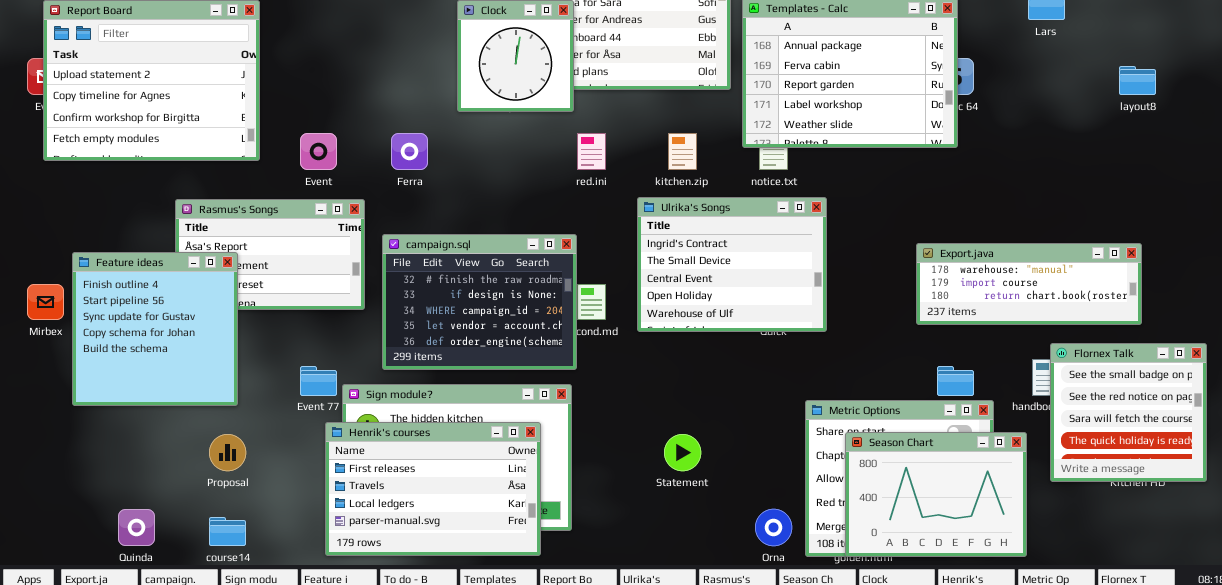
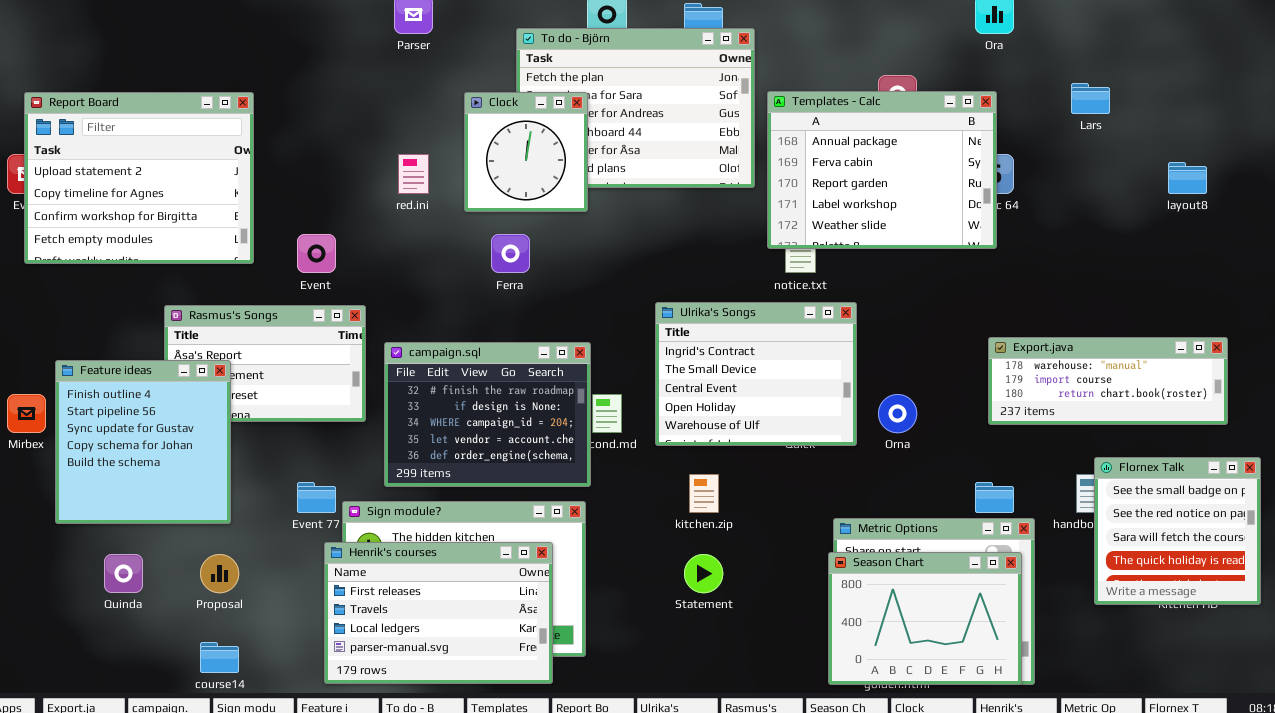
Ferra: [391,133,428,170] -> [491,234,530,273], moved
red.ini: [577,133,606,170] -> [398,154,429,194], moved
kitchen.zip: [668,133,697,170] -> [689,474,719,513], moved
Export.java: [916,243,1142,325] -> [988,337,1228,425], moved
Season Chart: [845,432,1027,557] -> [828,552,1022,685], moved
Quinda: [118,509,155,546] -> [104,554,143,593], moved
Orna: [755,509,792,546] -> [878,394,917,433], moved

